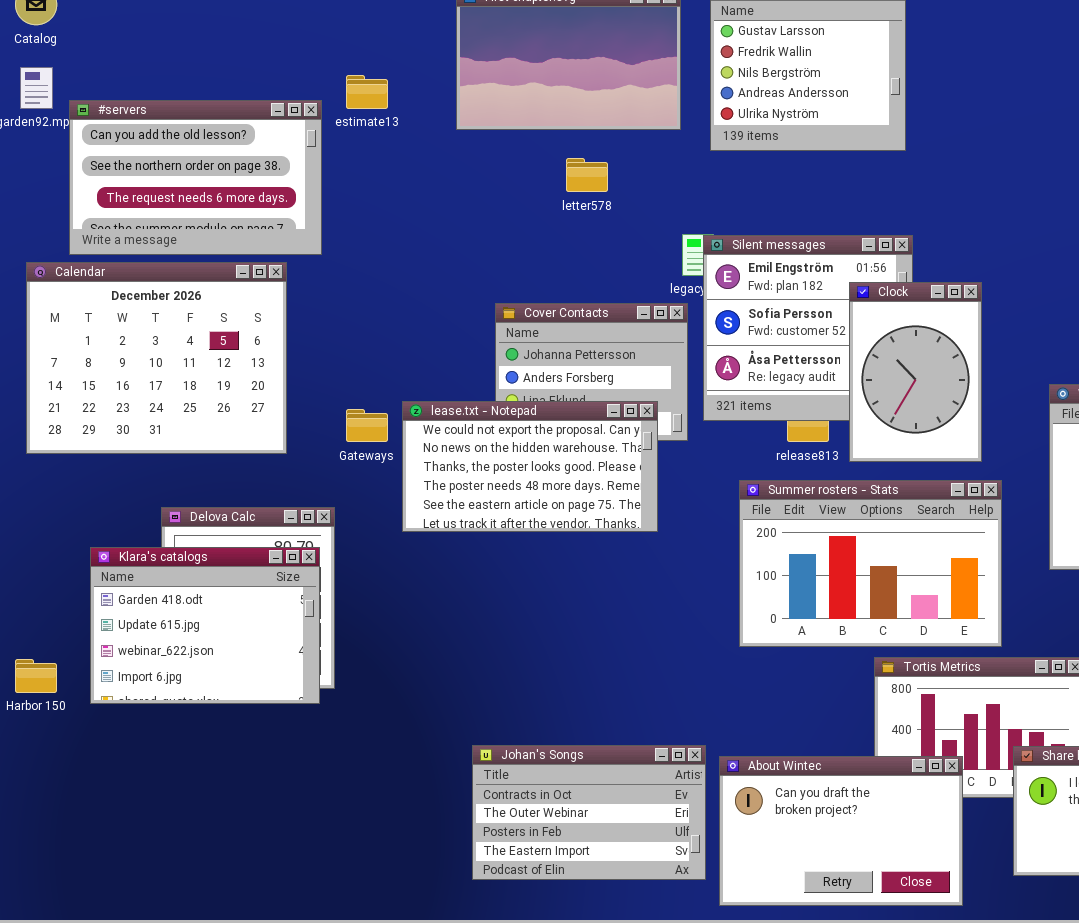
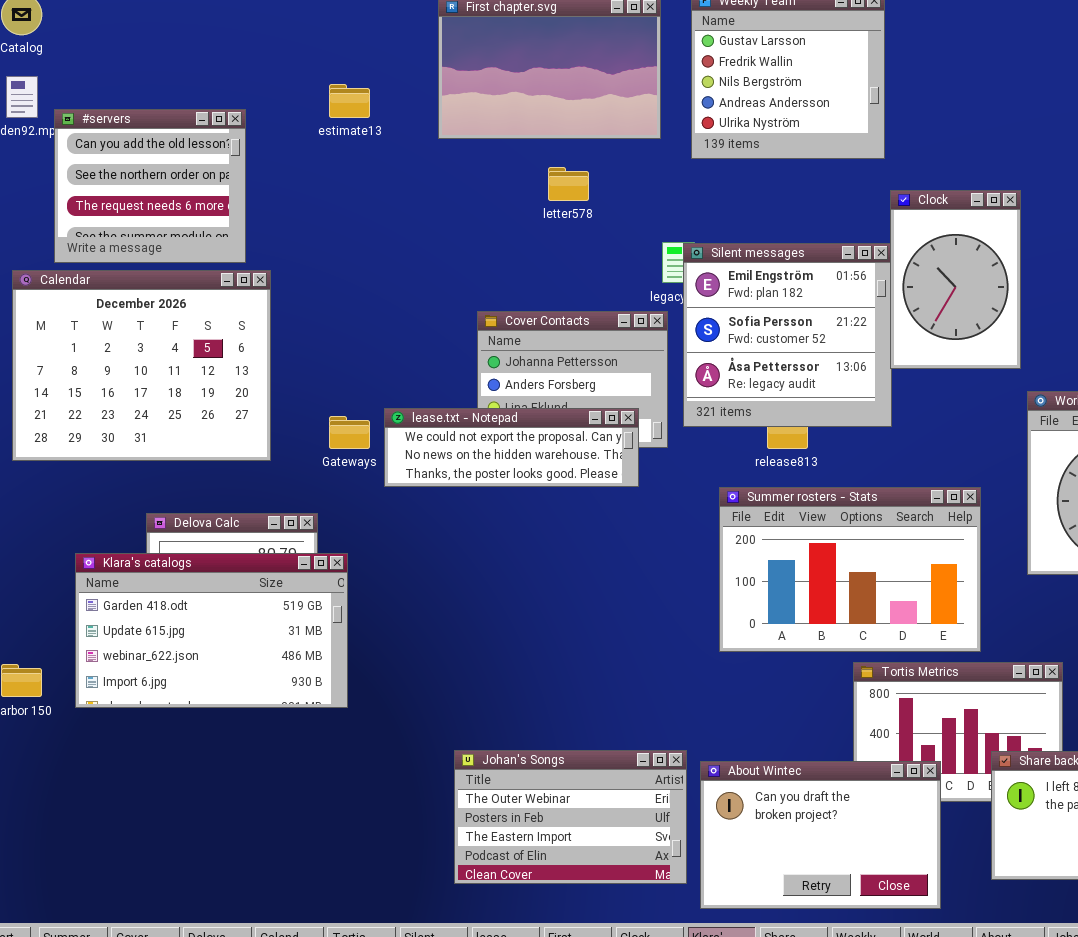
#servers: [69,100,322,255] -> [54,109,246,263], resized
Clock: [849,282,982,462] -> [890,190,1021,369], moved
lease.txt - Notepad: [402,401,658,532] -> [384,408,639,487], resized
Klara's catalogs: [90,547,320,704] -> [75,553,348,708], resized
Johan's Songs: [472,745,706,880] -> [454,750,687,884], scrolled down 1 row

